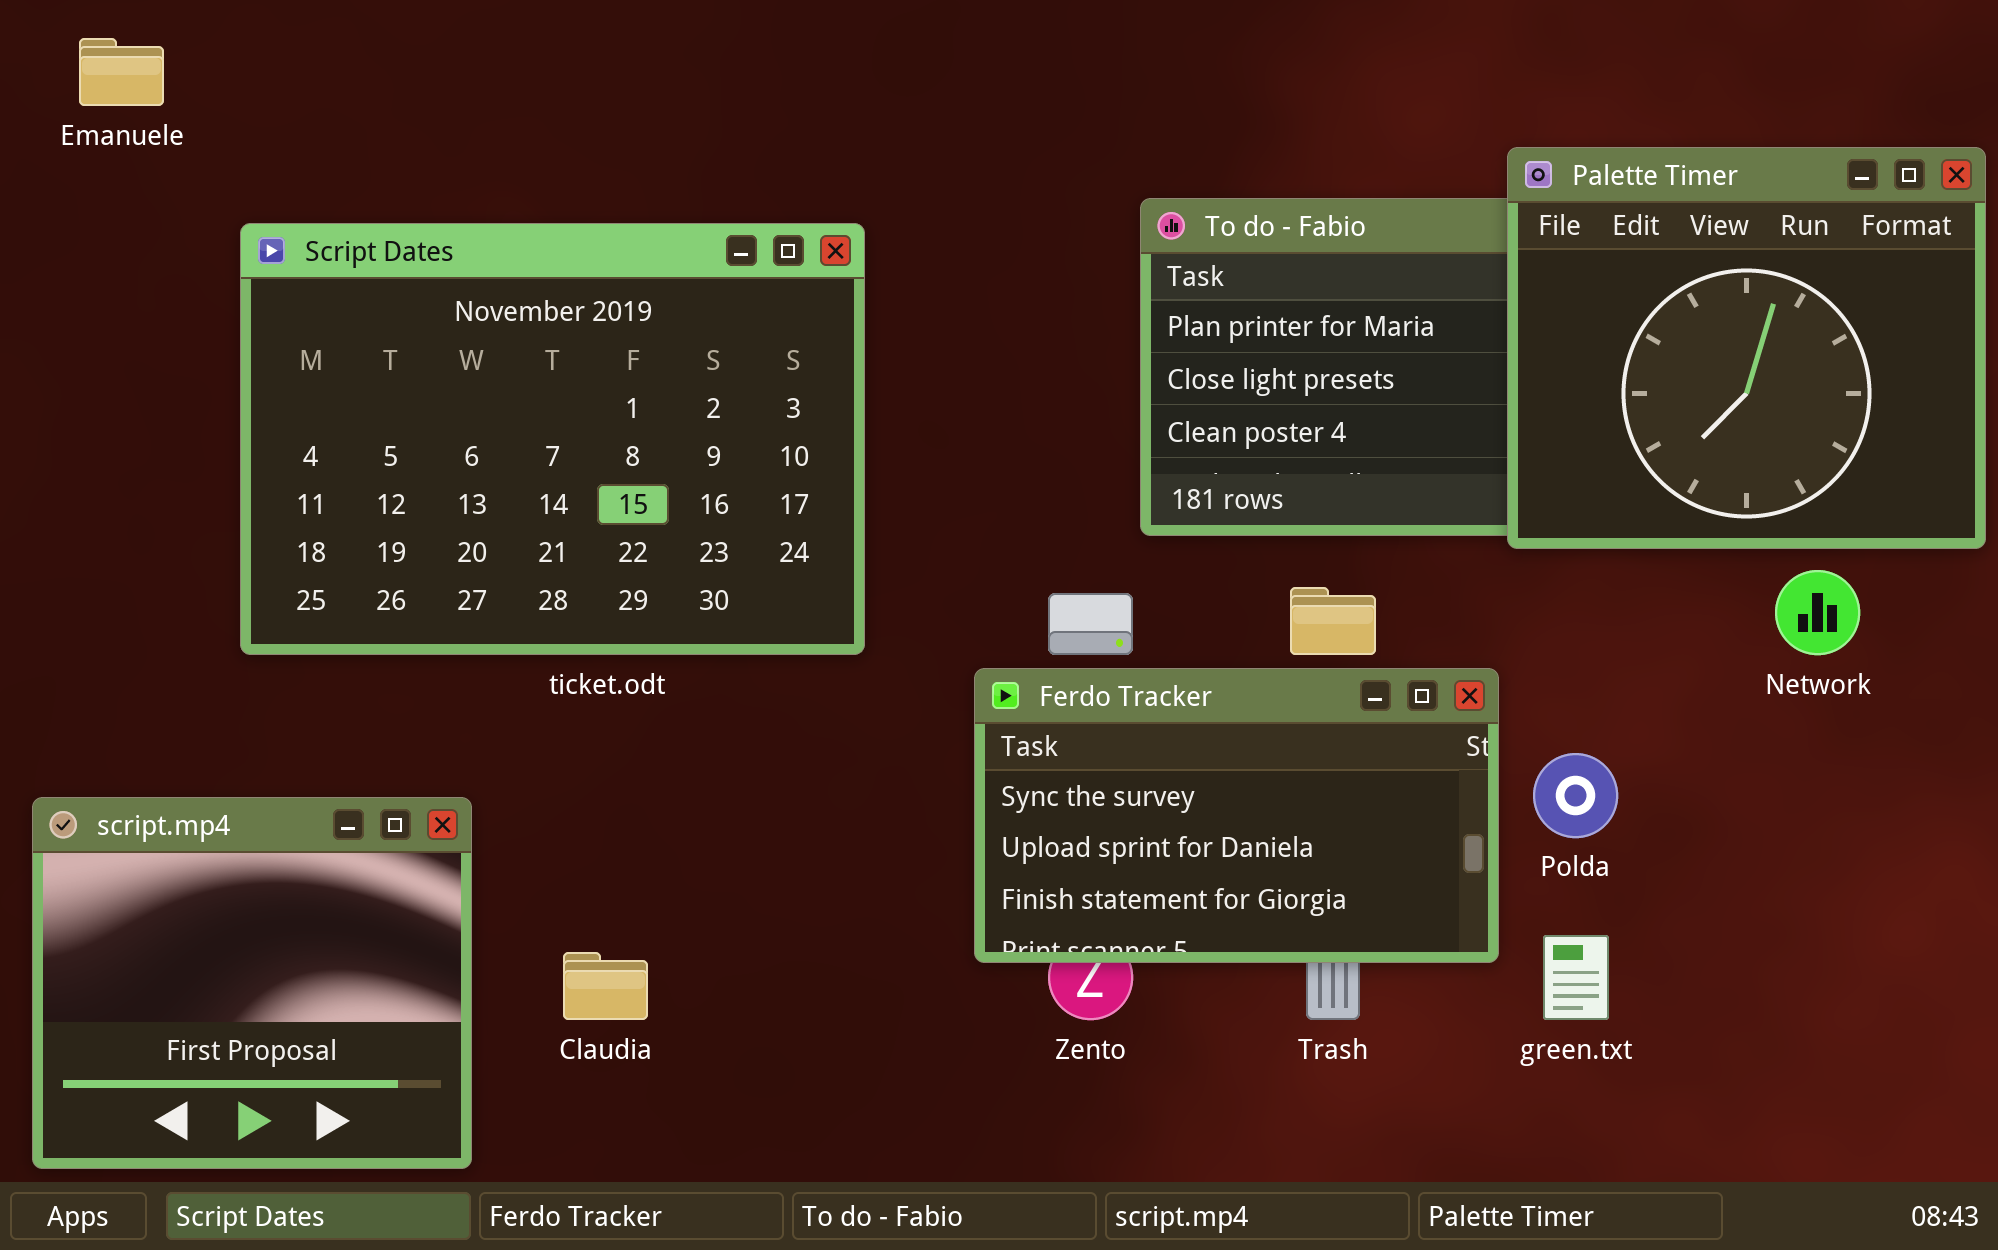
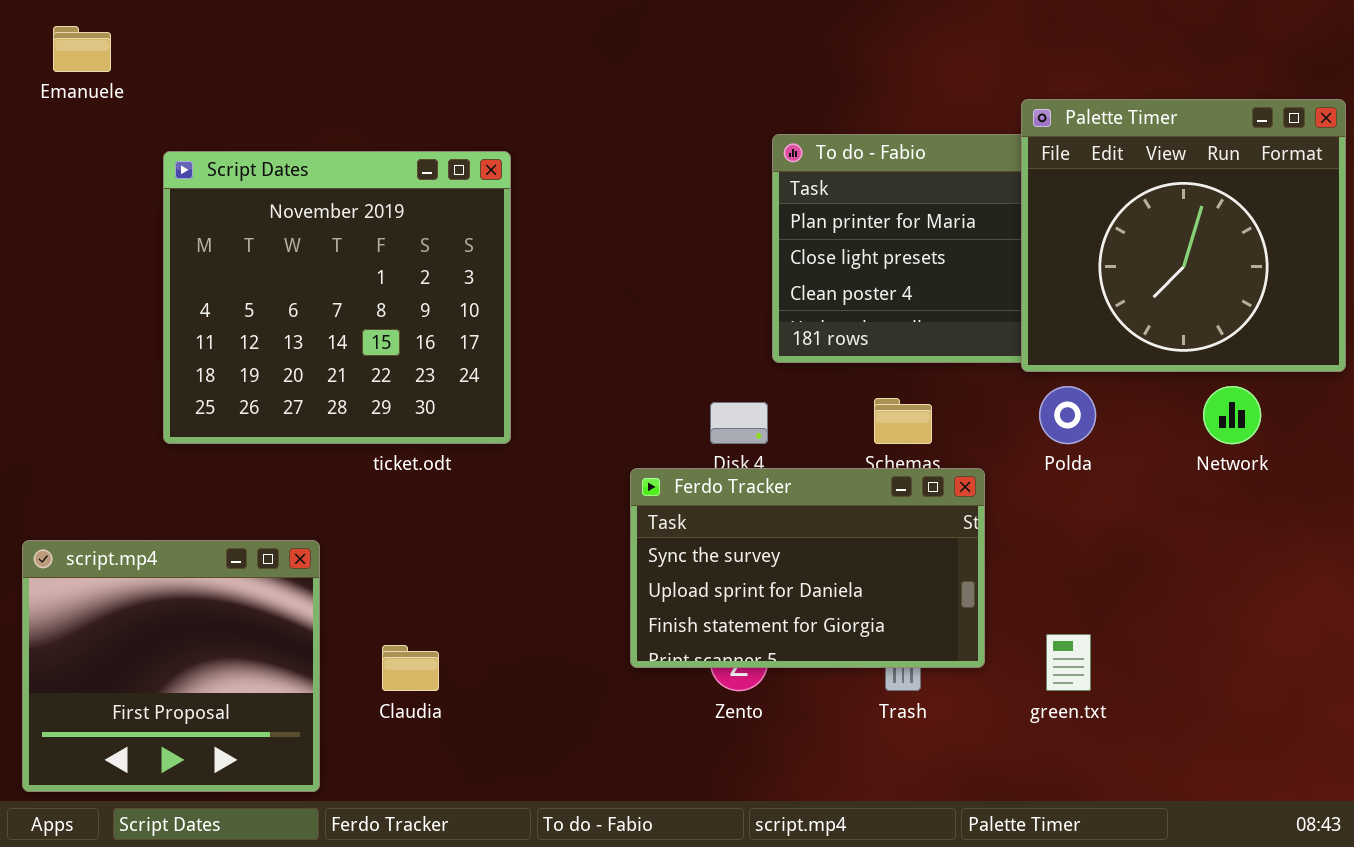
Script Dates: [240,223,865,655] -> [163,151,511,444], resized
Ferdo Tracker: [974,668,1499,963] -> [630,468,985,668], moved
Polda: [1533,753,1618,838] -> [1039,386,1096,444], moved

